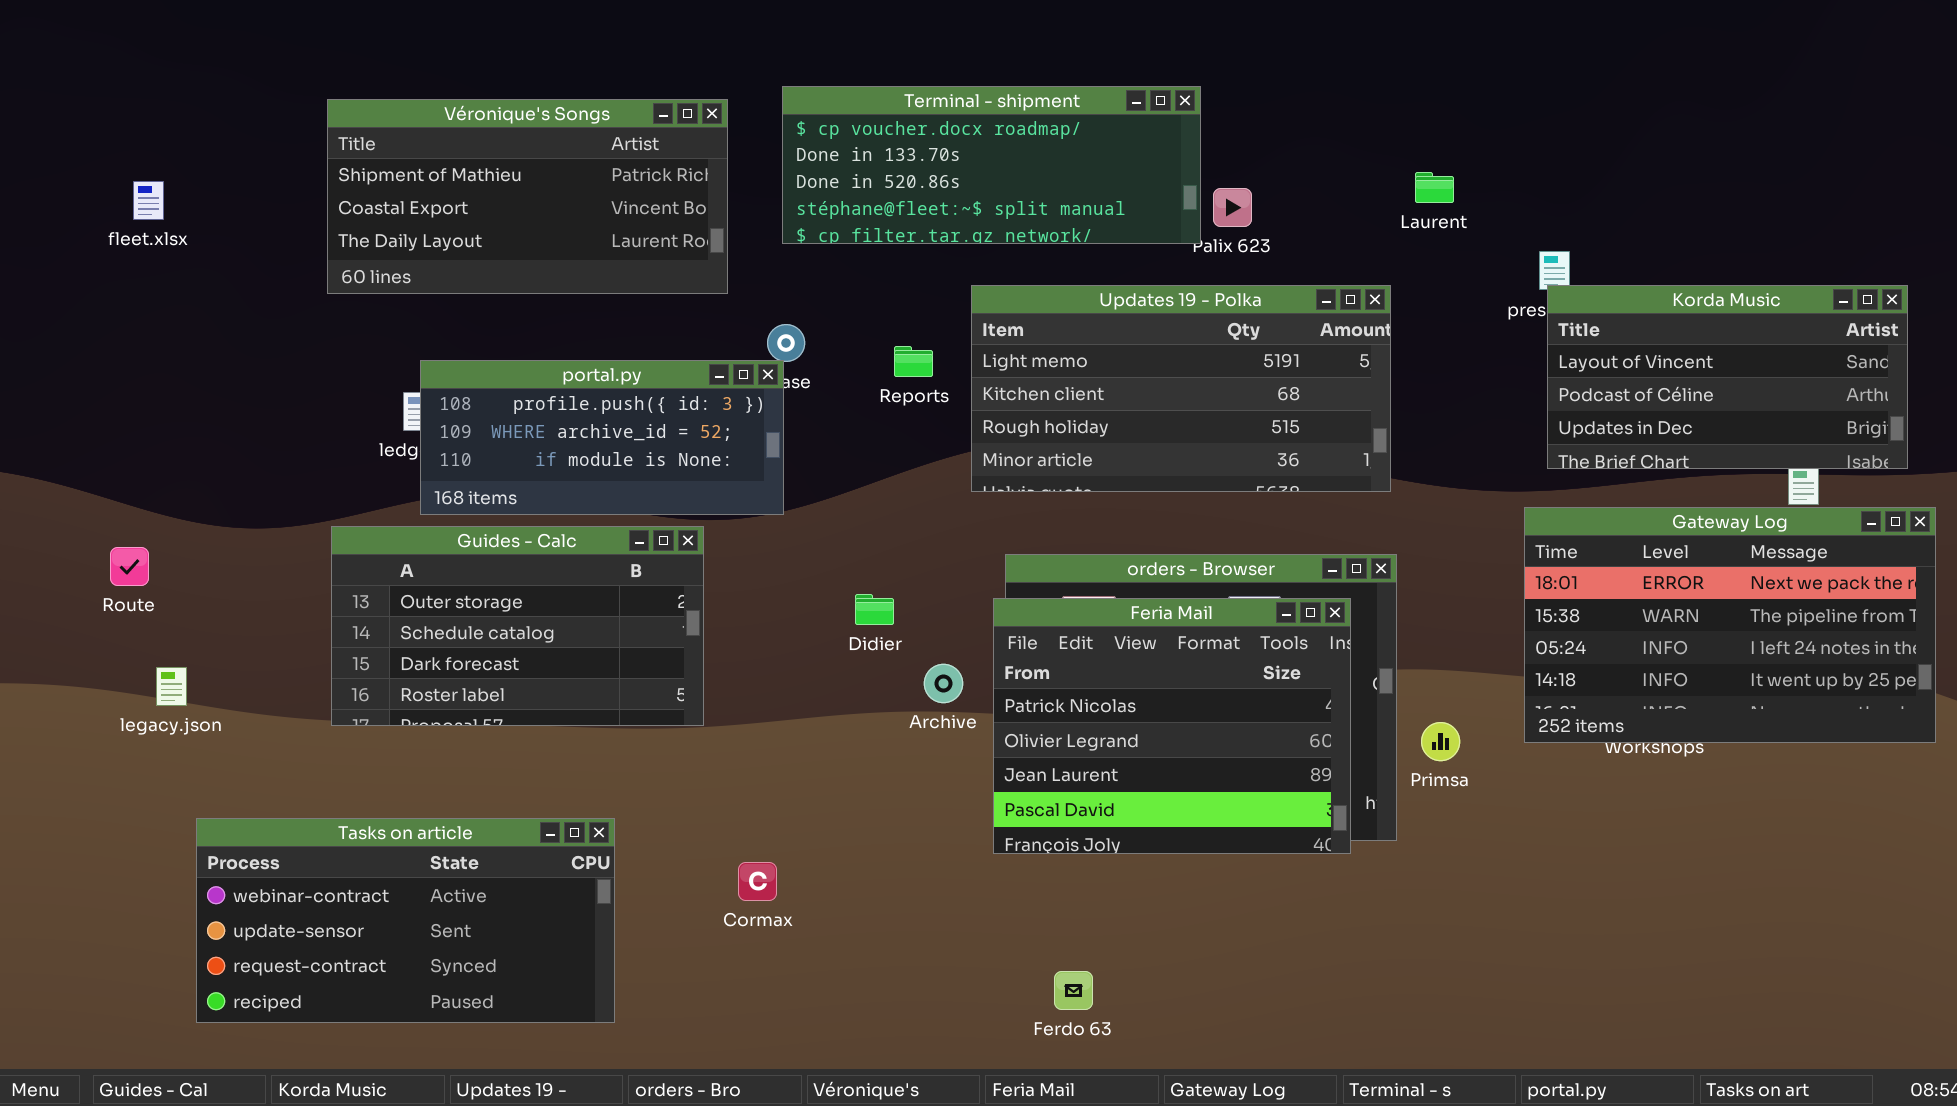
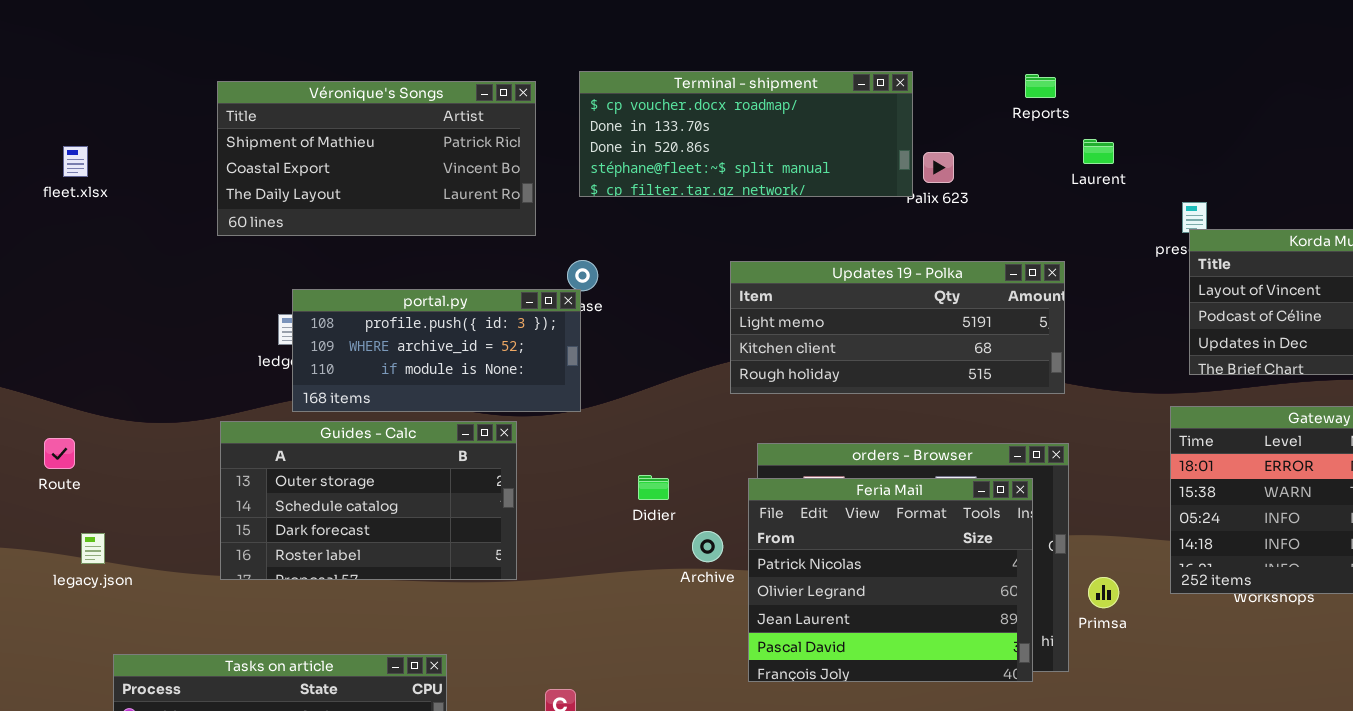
Updates 19 - Polka: [971,285,1391,492] -> [730,261,1065,394], resized
Reports: [894,346,933,377] -> [1025,74,1056,98], moved

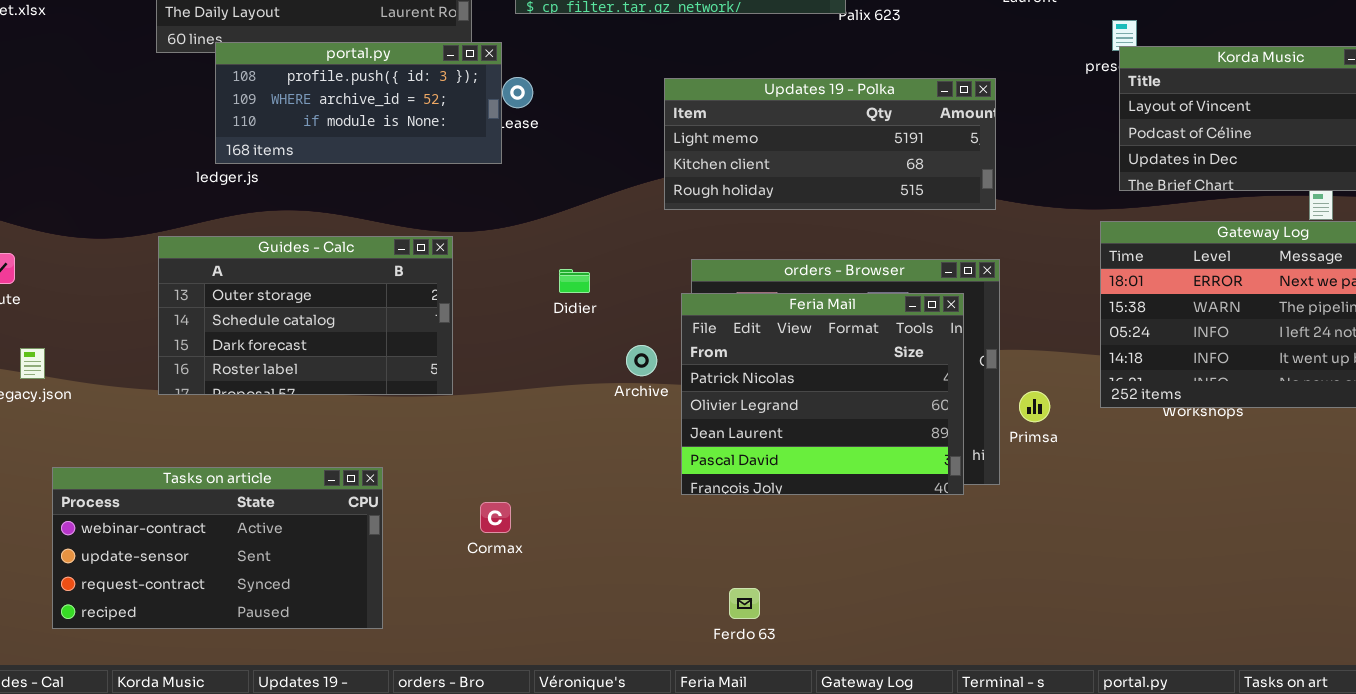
portal.py: [292,289,581,412] -> [215,42,502,164], moved
Didier: [638,475,669,500] -> [559,269,590,293], moved

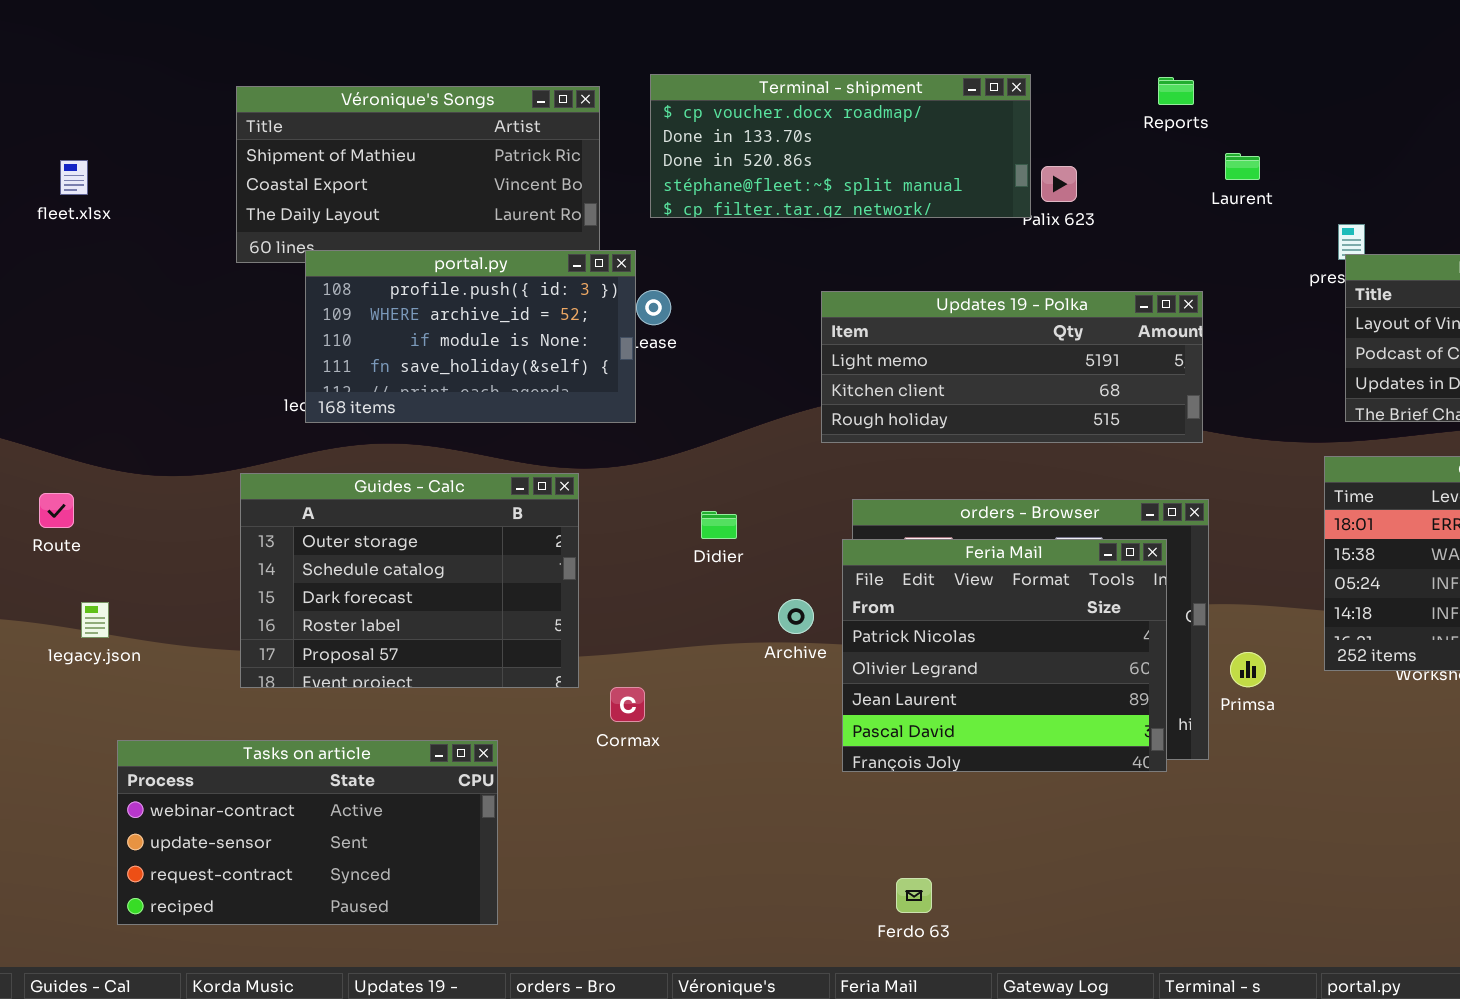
portal.py: [215,42,502,164] -> [305,250,636,423], resized
Guides - Calc: [158,236,453,395] -> [240,473,579,688], resized
Cormax: [480,502,511,533] -> [610,687,645,722], moved

